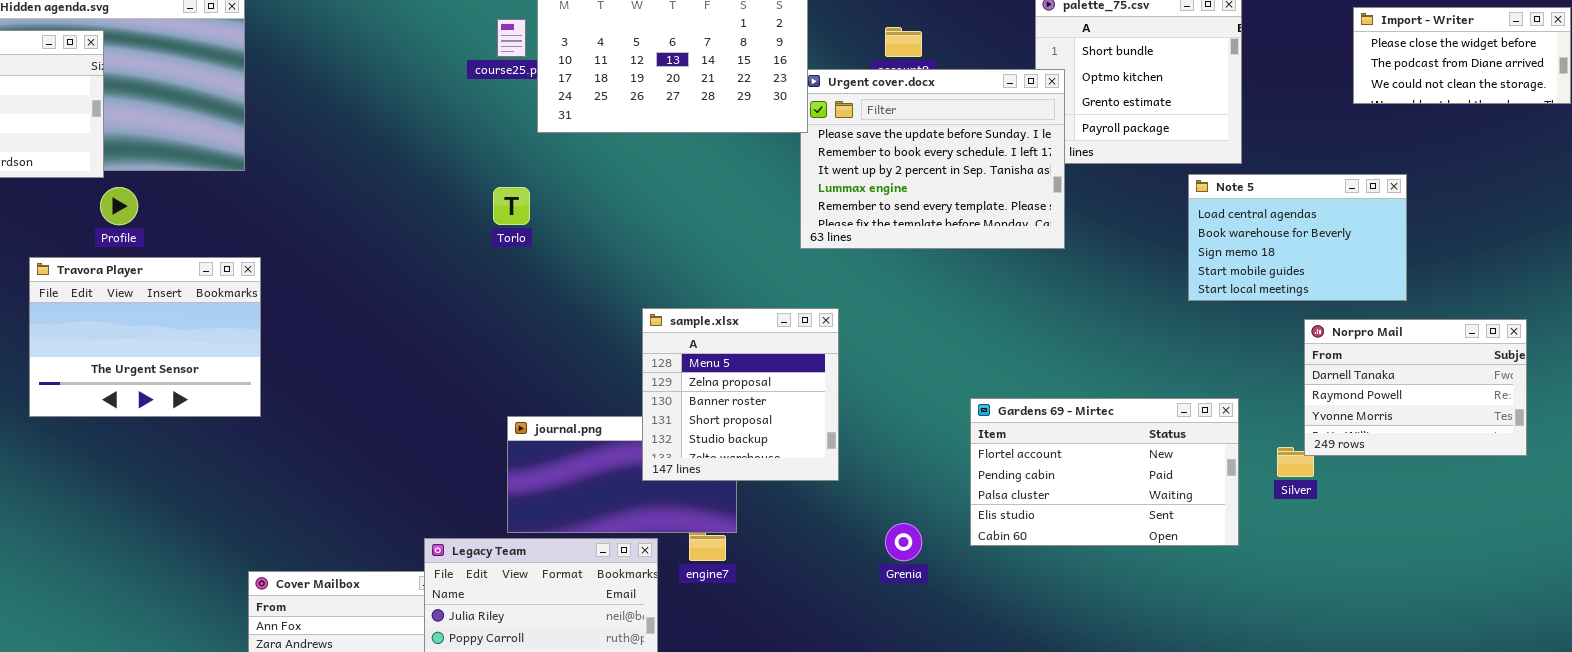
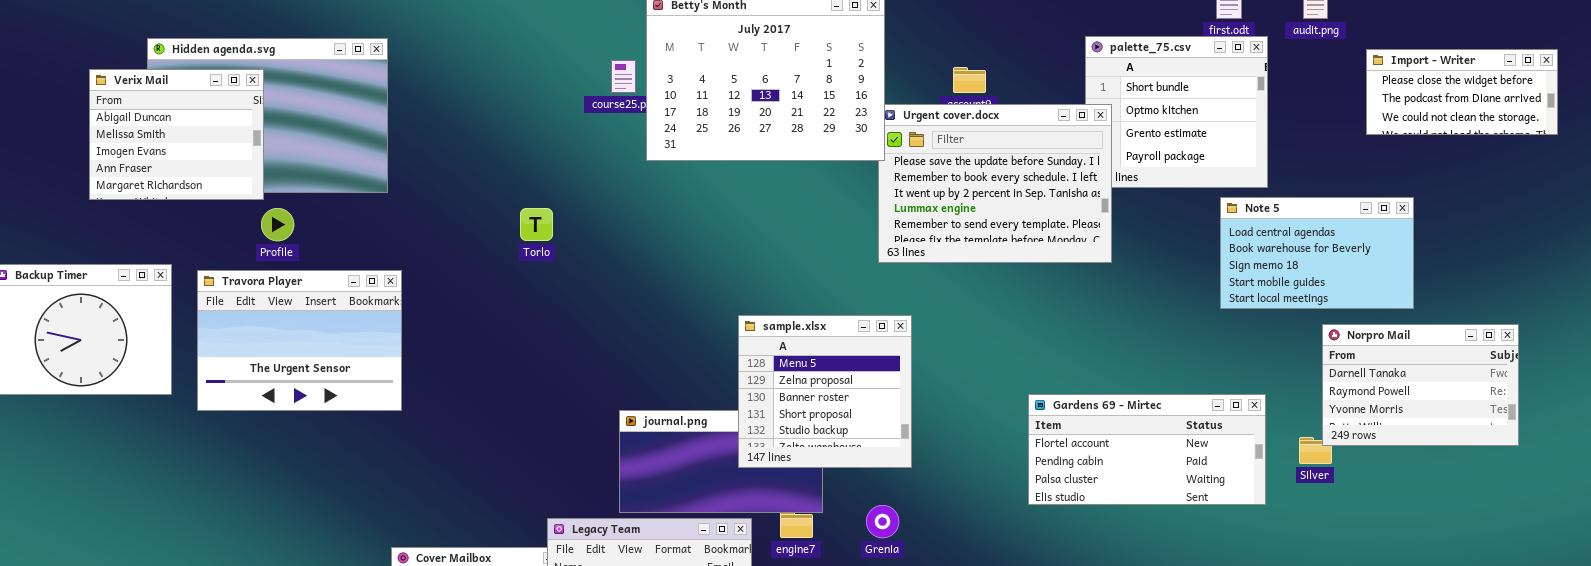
Torlo: [493,187,530,225] -> [520,208,553,241], moved
Gardens 69 - Mirtec: [970,398,1239,546] -> [1028,394,1266,505], resized
Grenia: [885,523,922,561] -> [866,505,899,538], moved

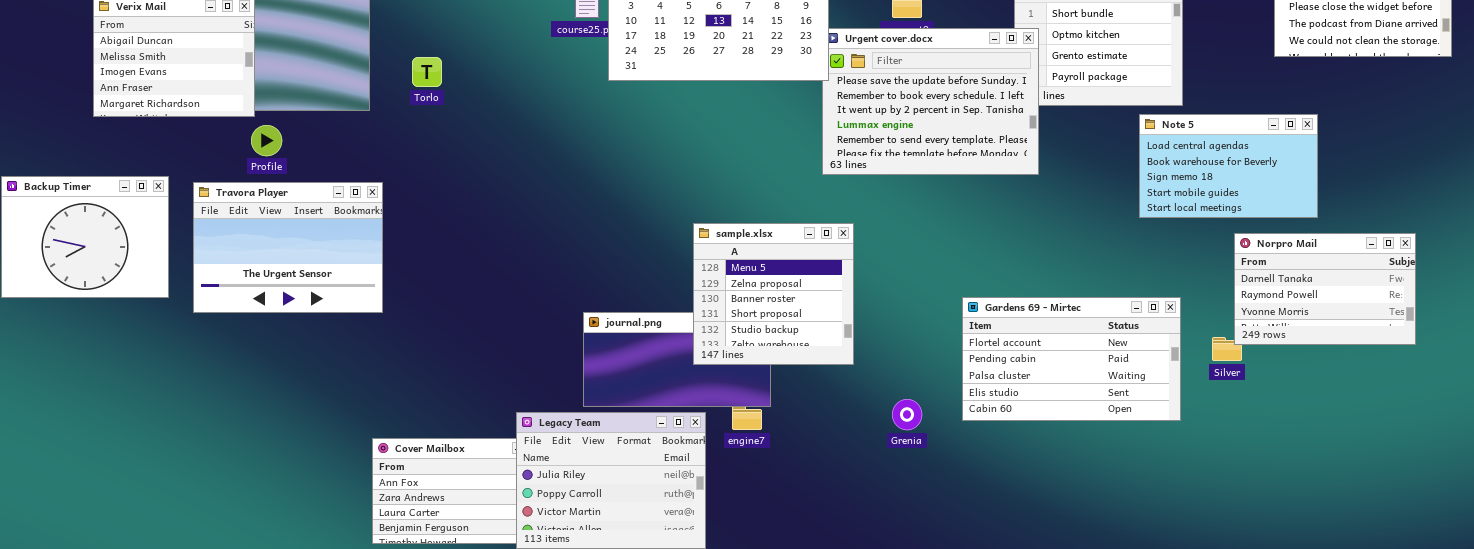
Torlo: [520,208,553,241] -> [412,57,442,87], moved
Gardens 69 - Mirtec: [1028,394,1266,505] -> [962,297,1181,421], resized
Grenia: [866,505,899,538] -> [892,399,922,430], moved

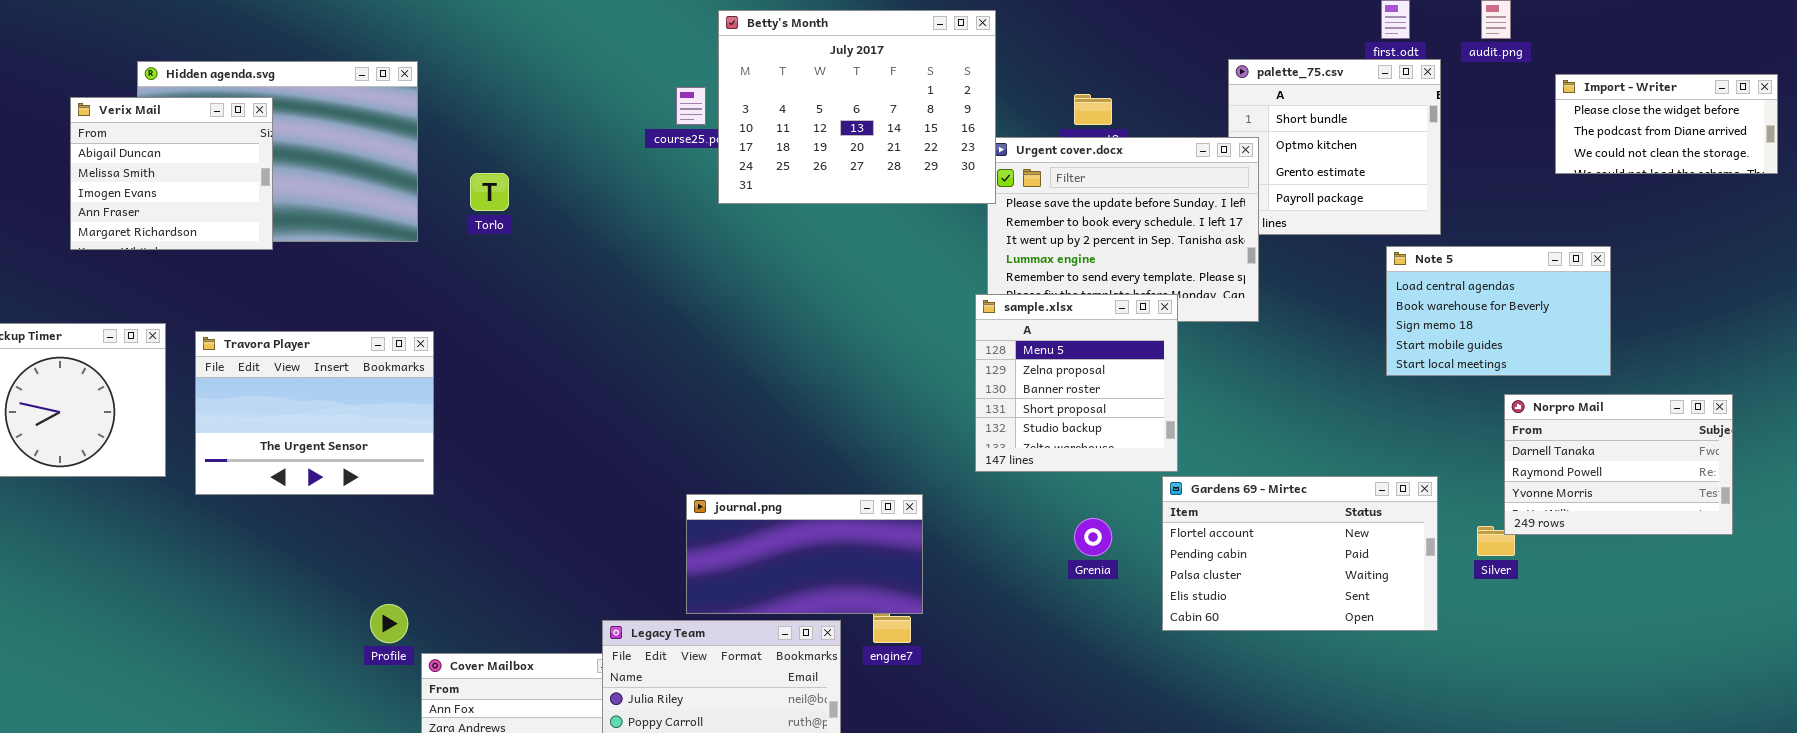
Profile: [251,125,282,156] -> [370,604,408,643], moved
sample.xlsx: [693,223,854,365] -> [975,294,1178,472], moved
Grenia: [892,399,922,430] -> [1074,518,1112,556], moved

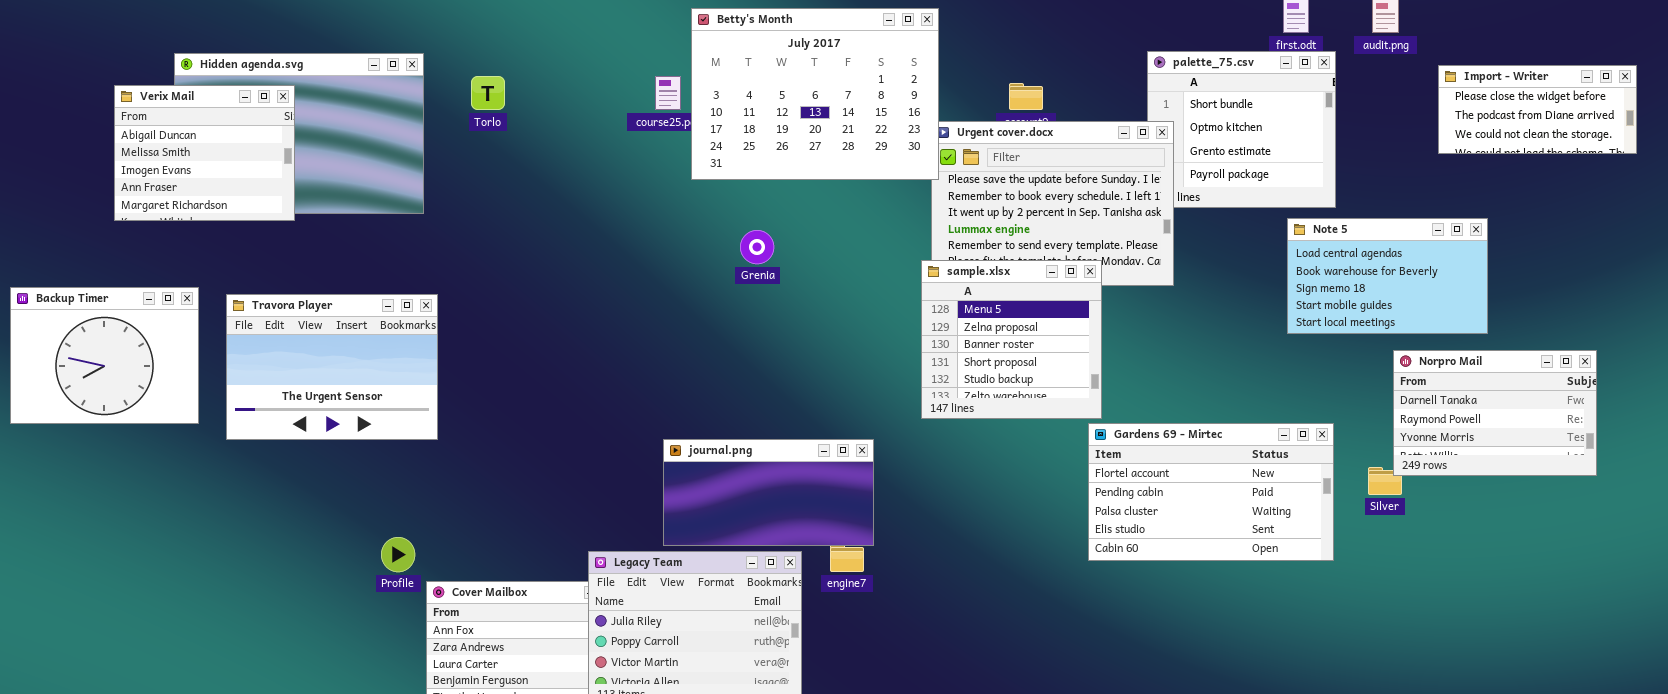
Torlo: [470,173,509,211] -> [471,76,505,110], moved
Grenia: [1074,518,1112,556] -> [740,230,774,264], moved

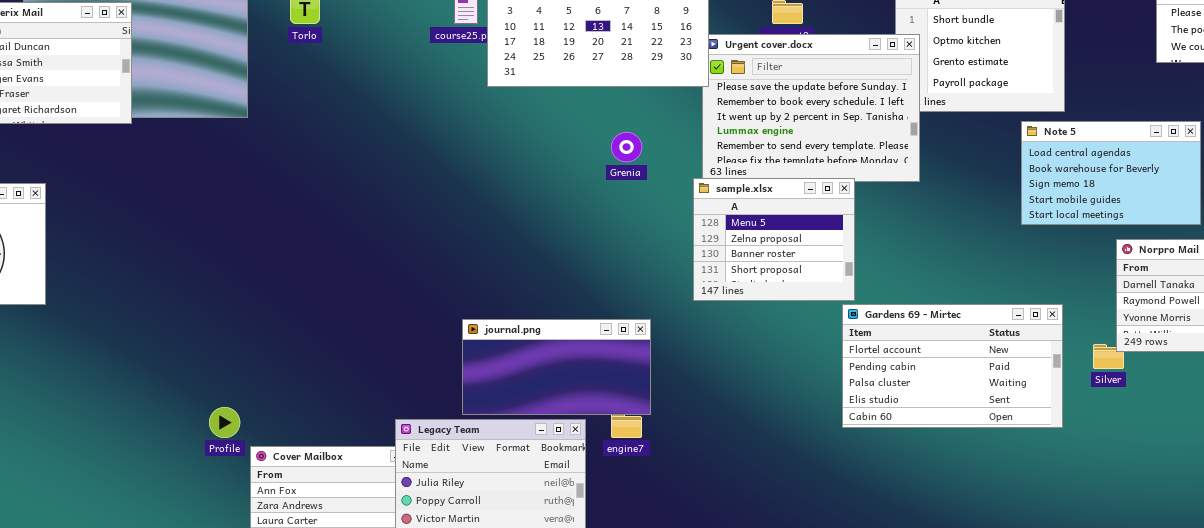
Grenia: [740,230,774,264] -> [611,132,642,162], moved
sample.xlsx: [921,260,1102,419] -> [693,178,855,301], resized
Travora Player: [226,294,438,440] -> none, closed

